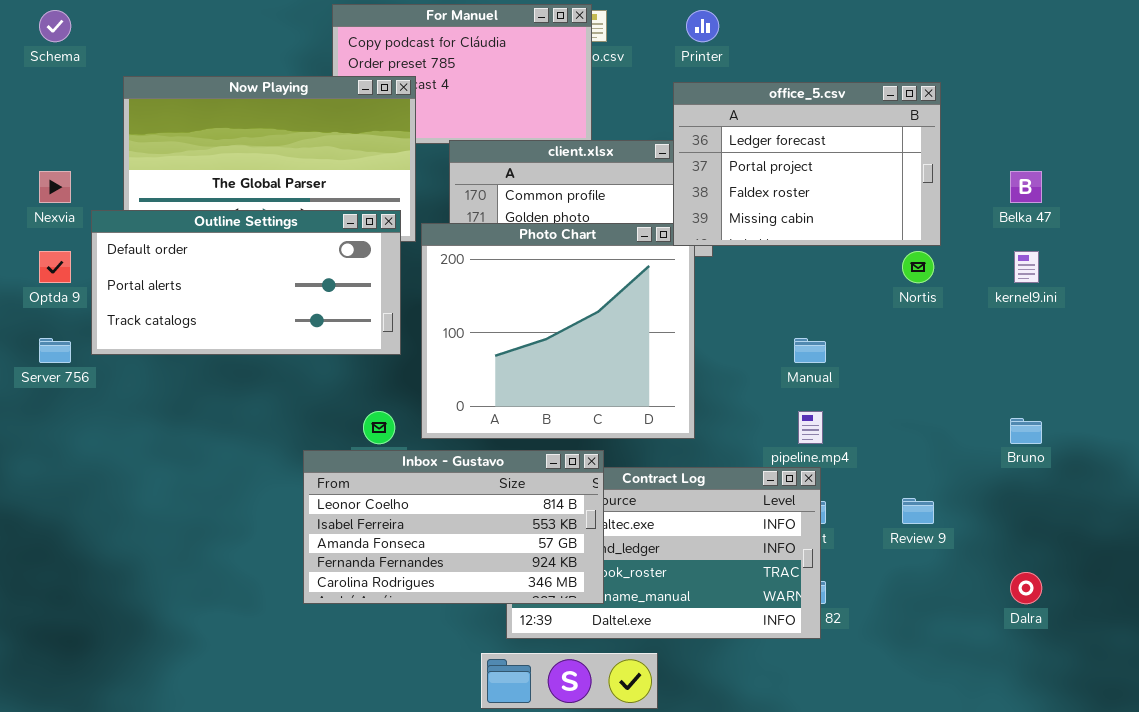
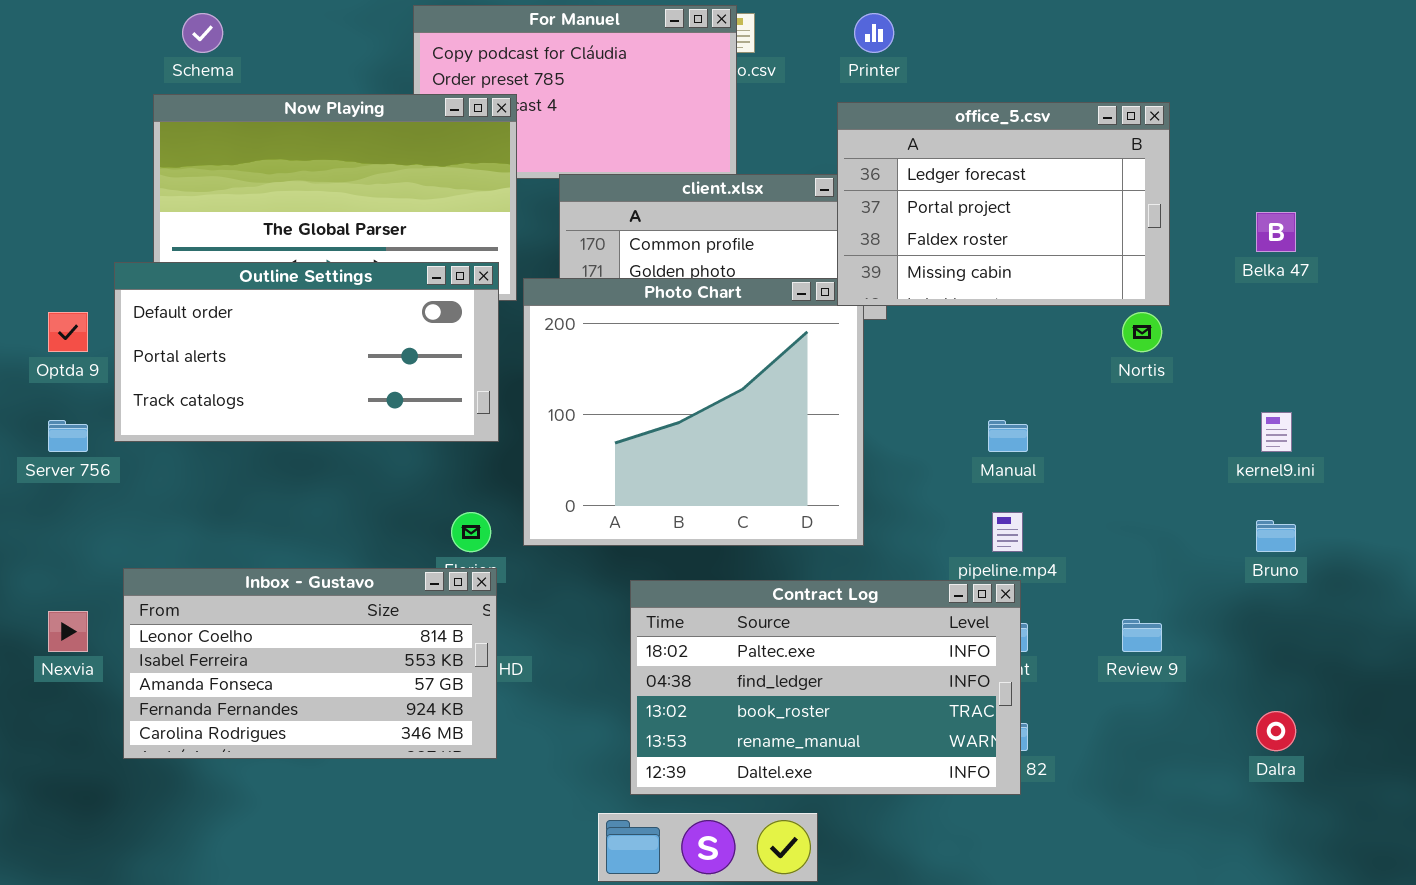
Schema: [39,10,71,42] -> [182,13,223,53], moved
Nexvia: [39,171,71,203] -> [48,611,88,652], moved
kernel9.ini: [1014,251,1039,283] -> [1261,412,1292,452], moved
Inbox - Gustavo: [303,450,604,604] -> [123,568,497,759], moved

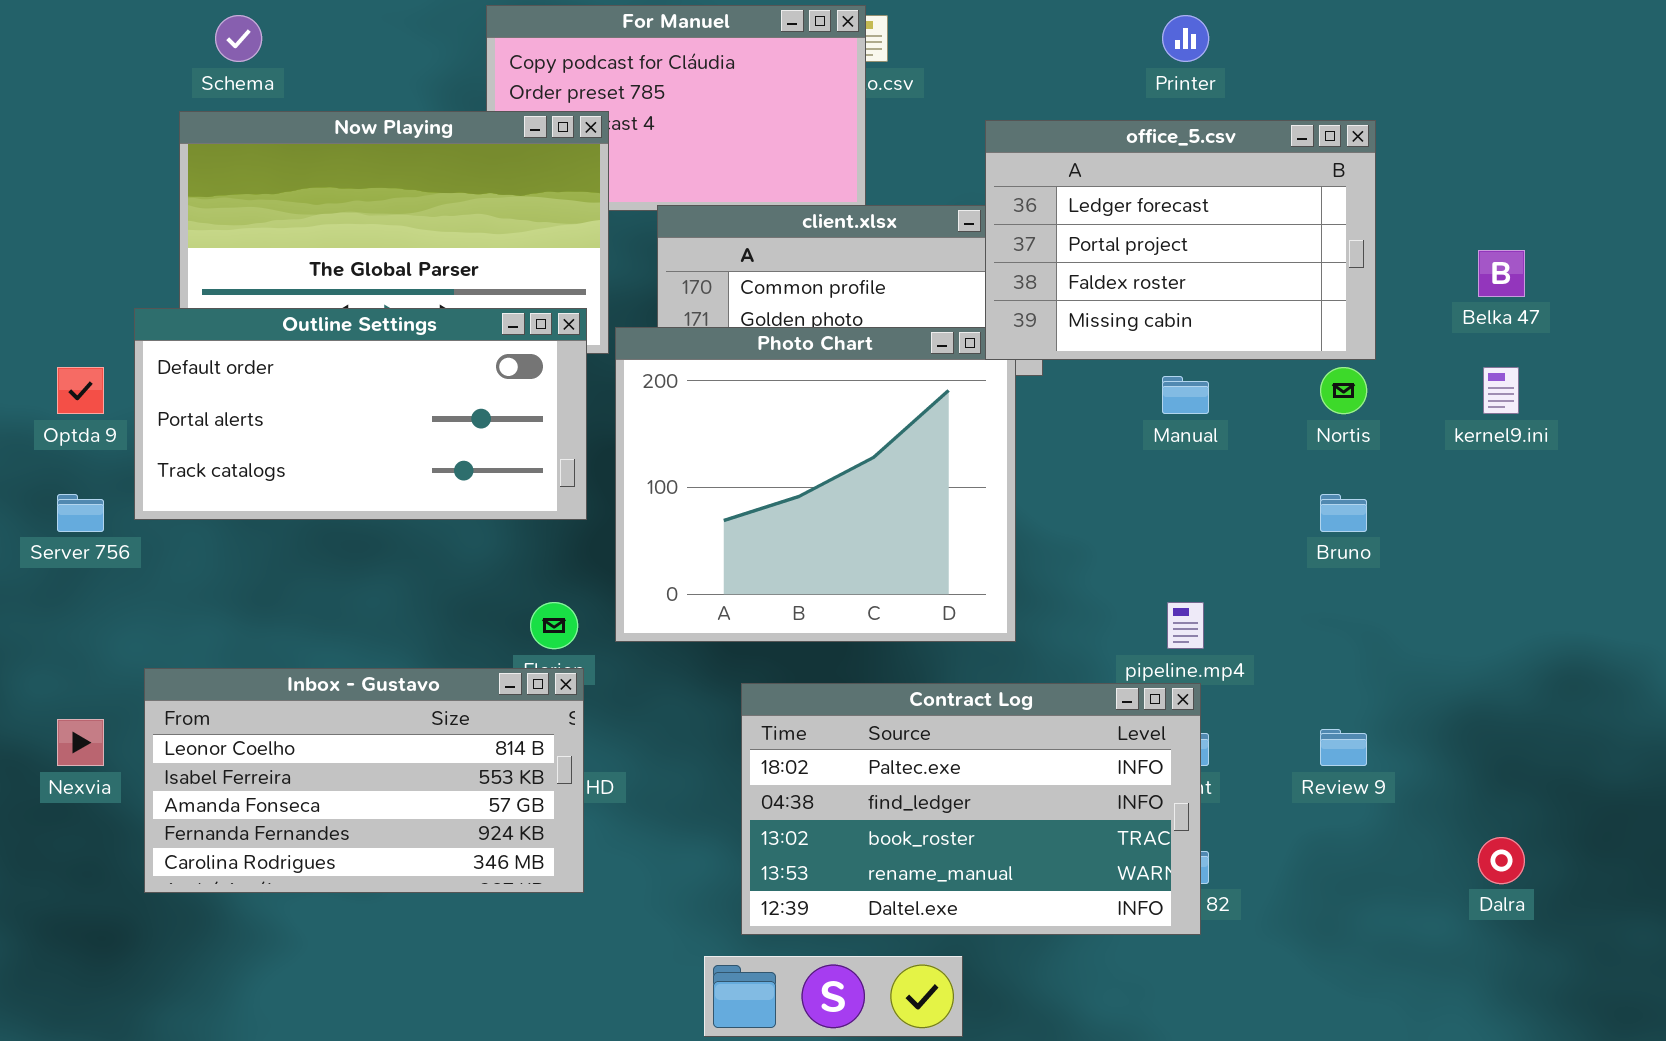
Printer: [854,13,894,53] -> [1162,15,1209,62], moved
kernel9.ini: [1261,412,1292,452] -> [1483,367,1519,414], moved
Manual: [988,420,1028,452] -> [1162,376,1209,414], moved
Bruno: [1256,520,1296,552] -> [1320,494,1367,532], moved

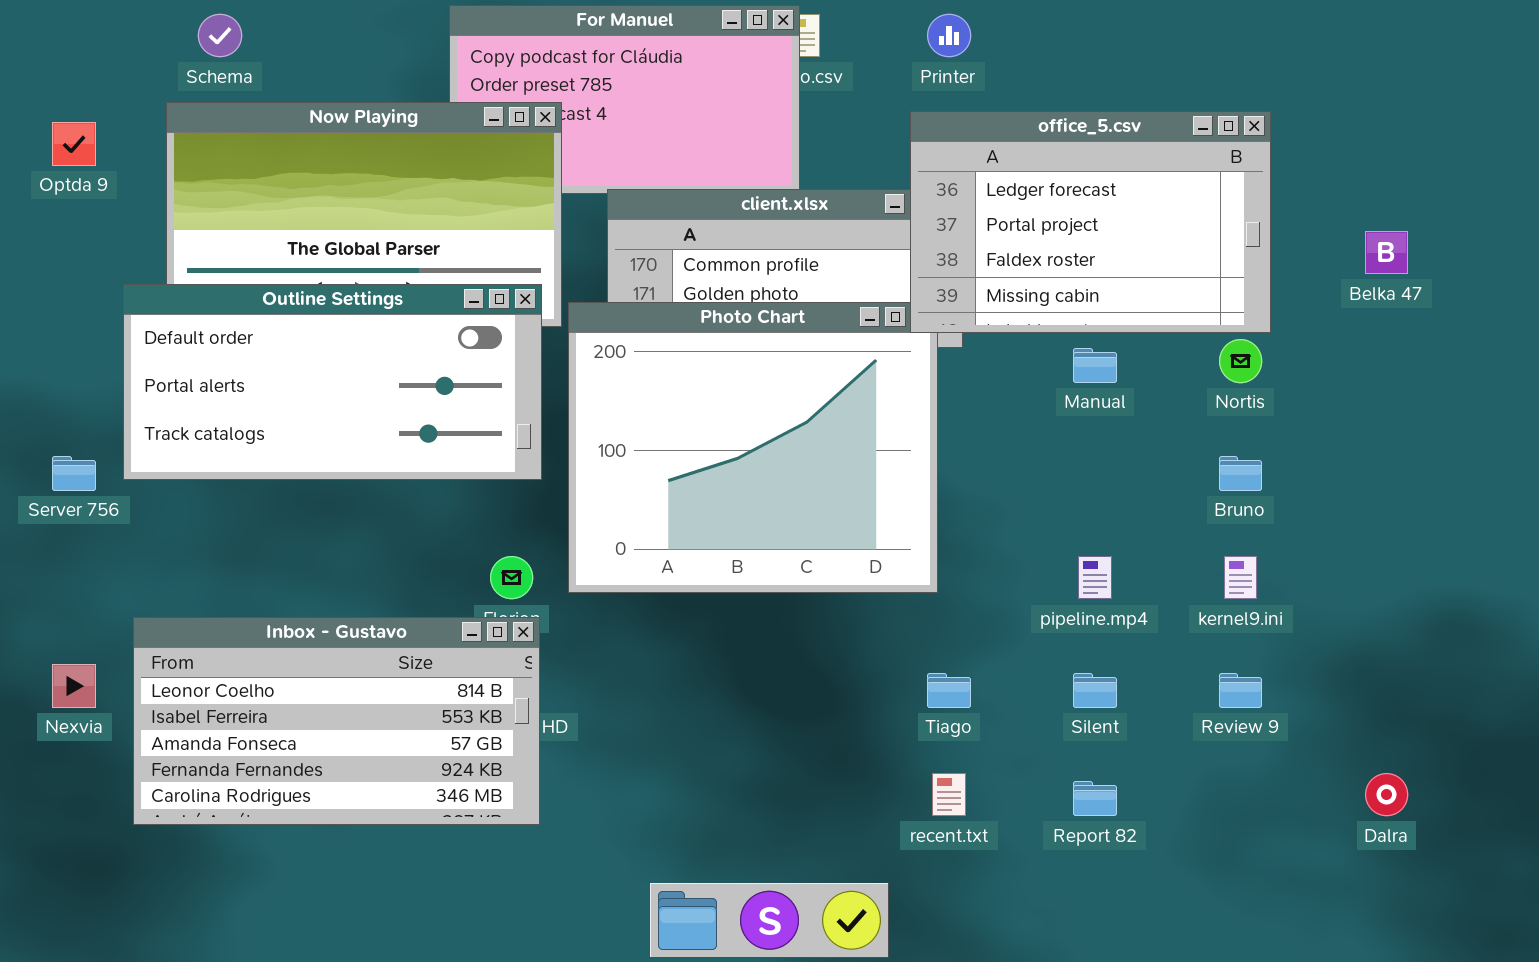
Printer: [1162,15,1209,62] -> [927,14,971,57], moved
Optda 9: [57,367,104,414] -> [52,122,96,166], moved
kernel9.ini: [1483,367,1519,414] -> [1224,556,1257,599], moved
Contract Log: [741,683,1201,935] -> none, closed

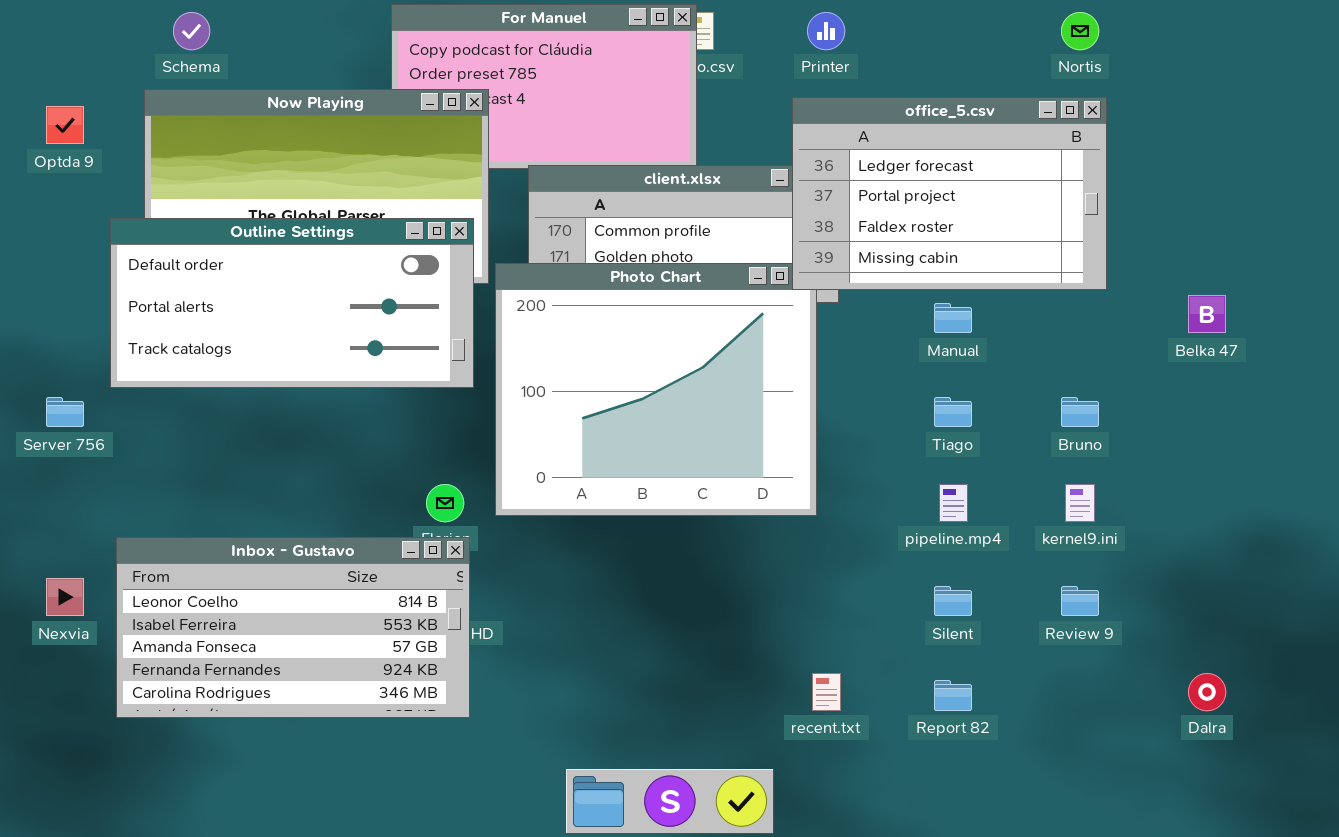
Belka 47: [1365,231,1408,274] -> [1188,295,1226,333], moved
Outline Settings: [123,284,542,480] -> [110,218,474,388], moved
Nortis: [1219,339,1262,383] -> [1061,12,1099,50], moved
Tiago: [927,673,971,708] -> [934,397,972,427], moved

